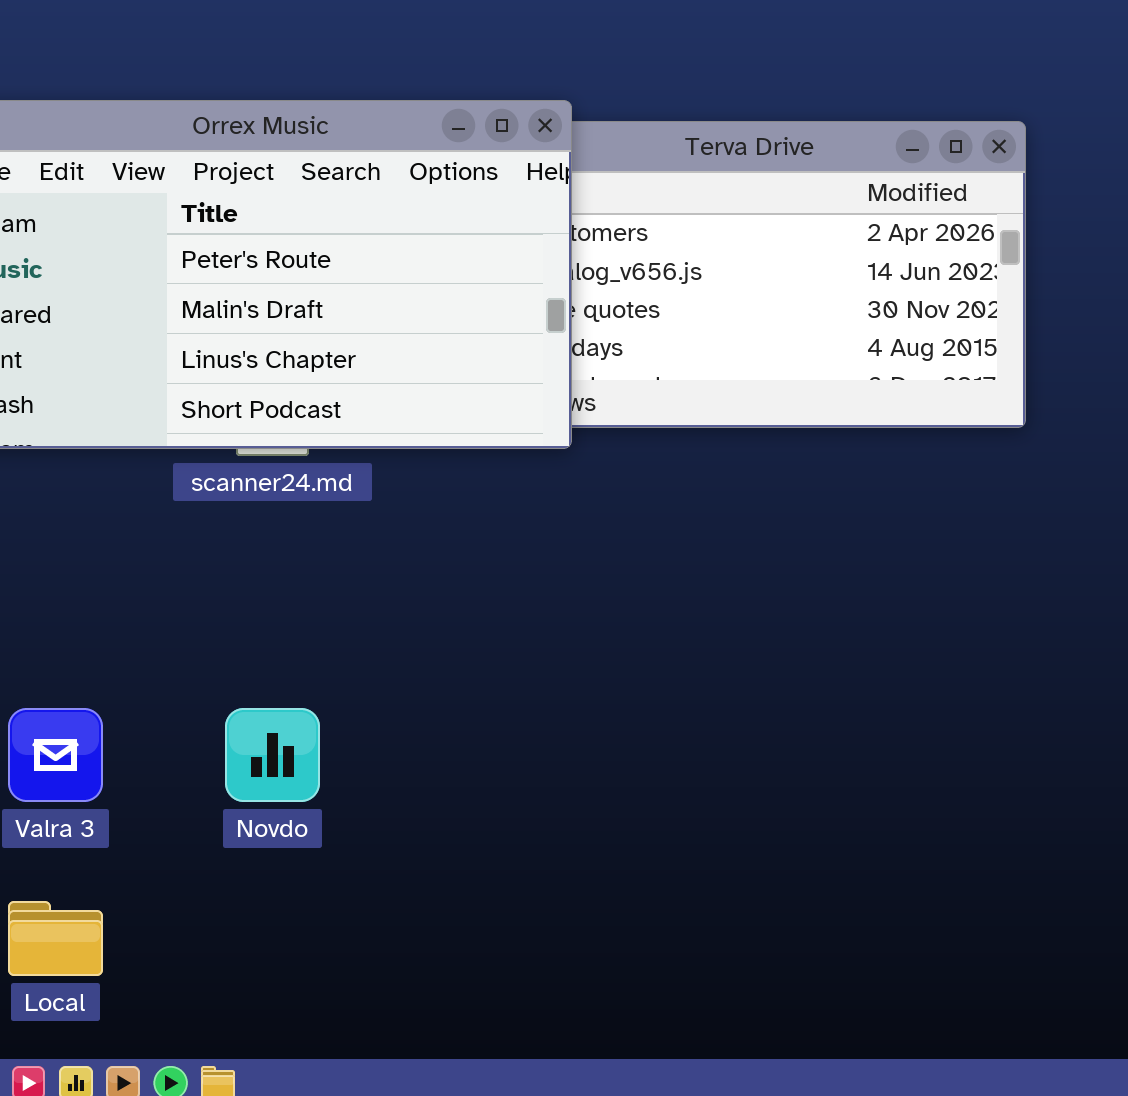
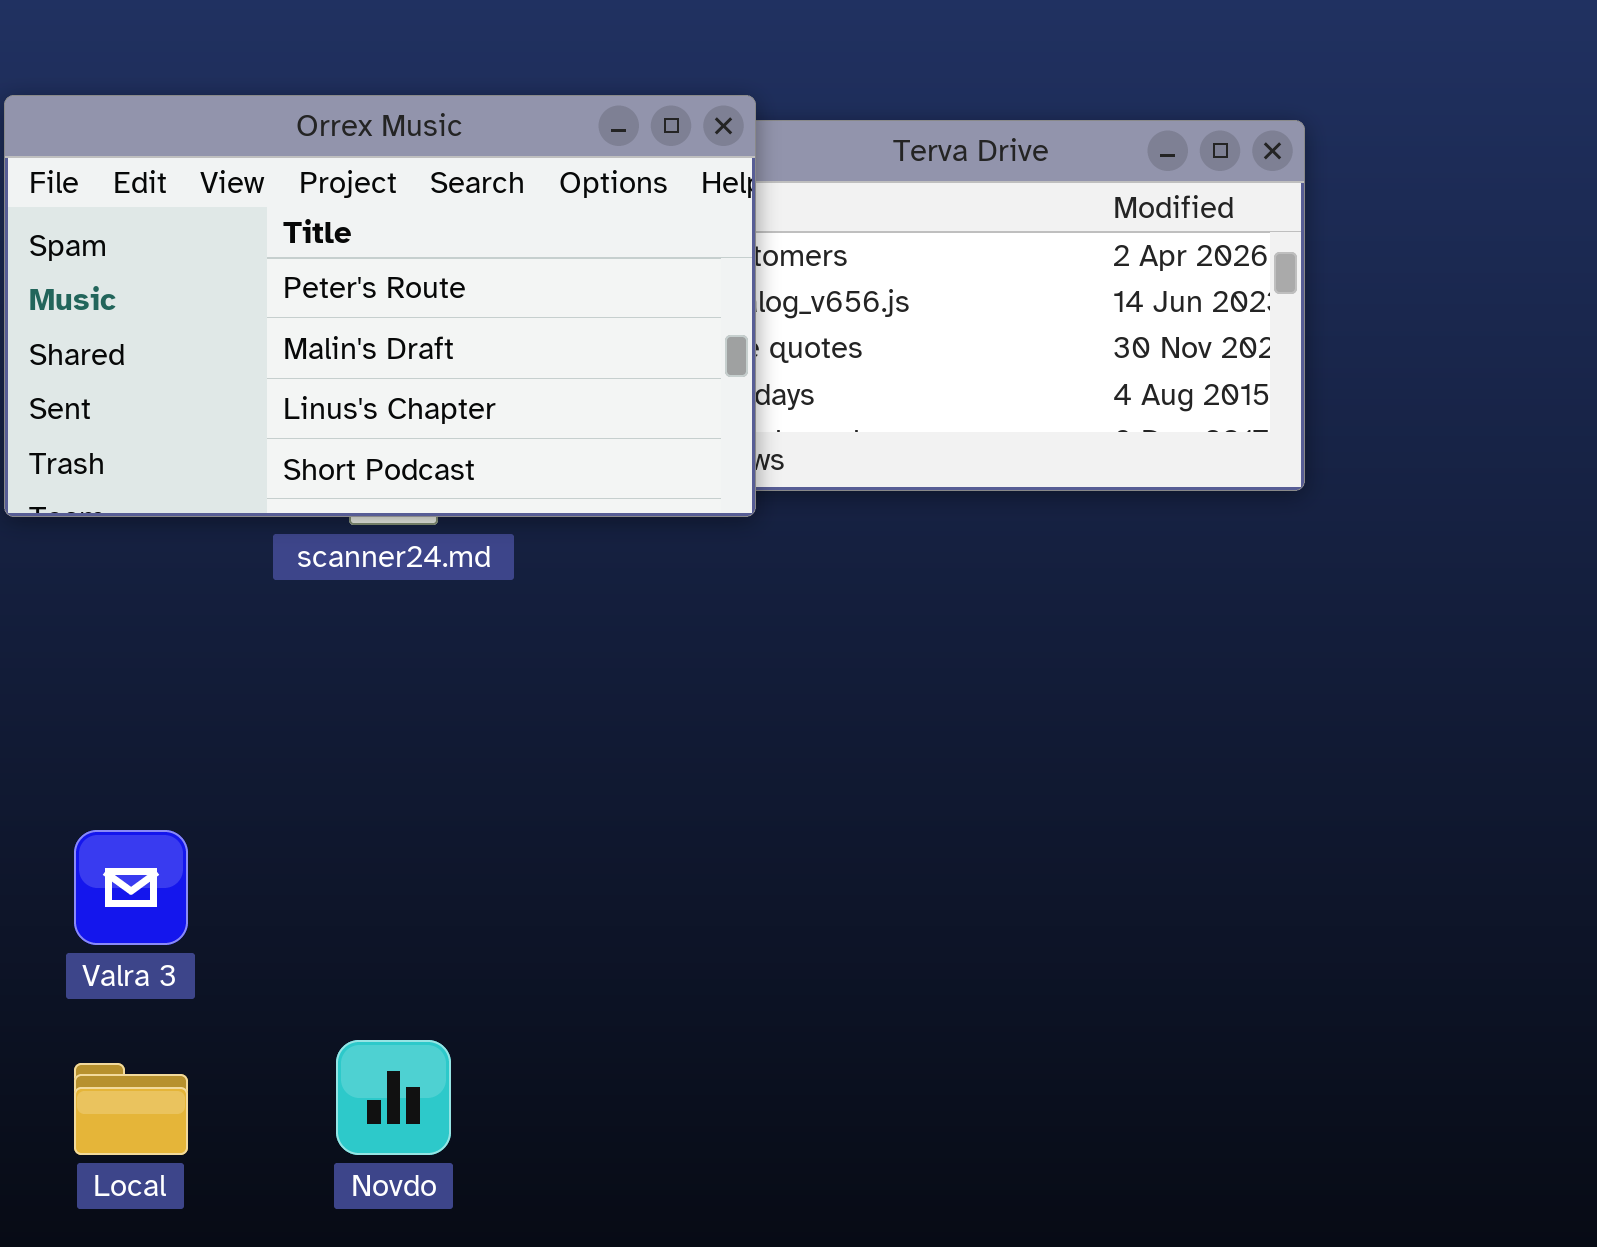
Novdo: [225,708,320,802] -> [336,1040,451,1155], moved

